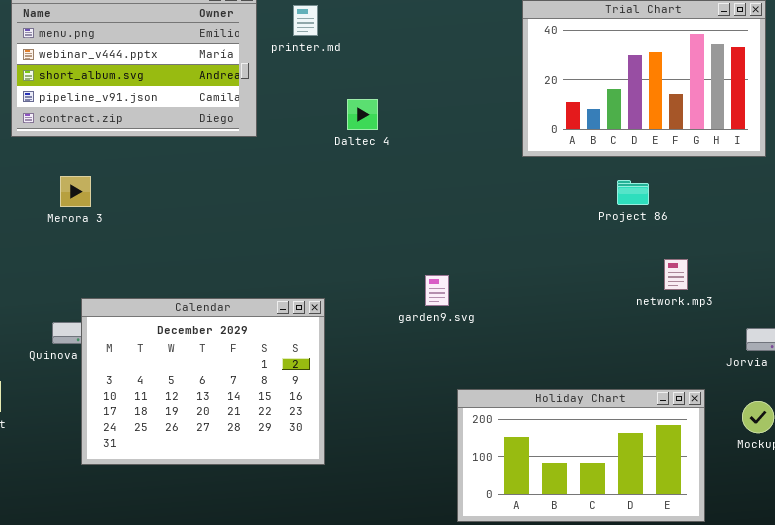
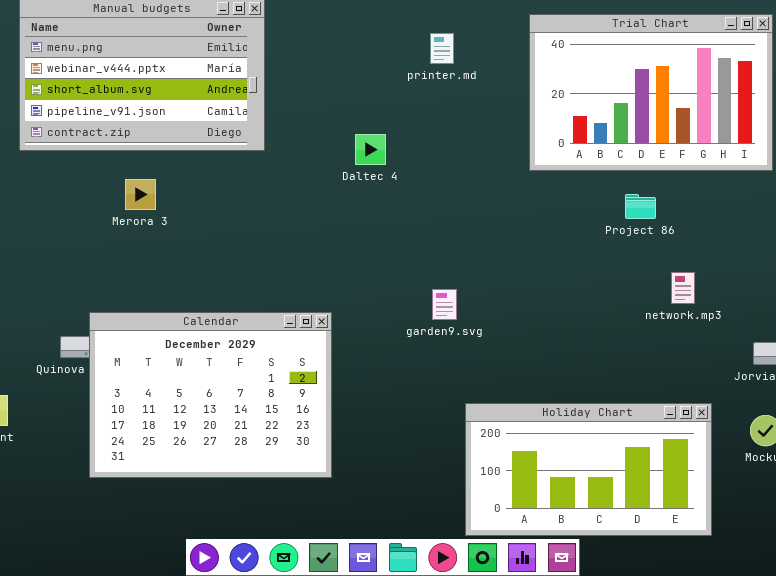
printer.md: [293,5,318,36] -> [430,33,454,64], moved
Daltec 4: [347,99,378,130] -> [355,134,386,165], moved
Merora 3: [60,176,91,207] -> [125,179,156,210], moved

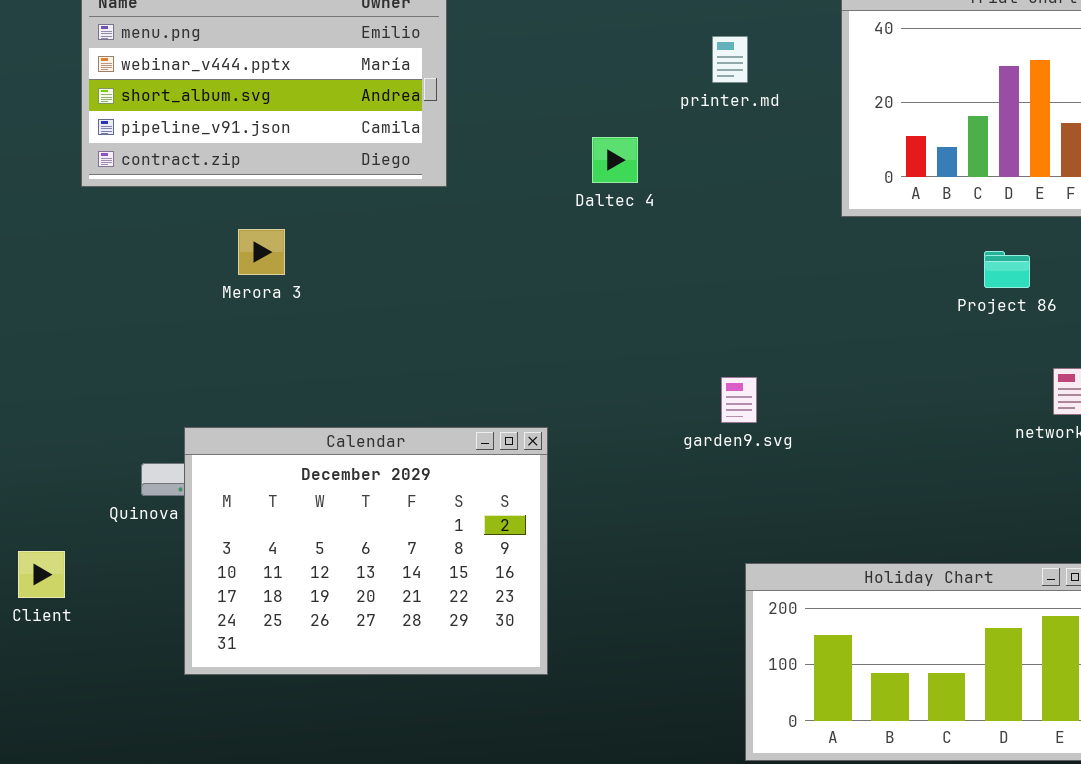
printer.md: [430,33,454,64] -> [712,36,748,83], moved
Daltec 4: [355,134,386,165] -> [592,137,638,183], moved
garden9.svg: [432,289,457,320] -> [721,377,757,423], moved

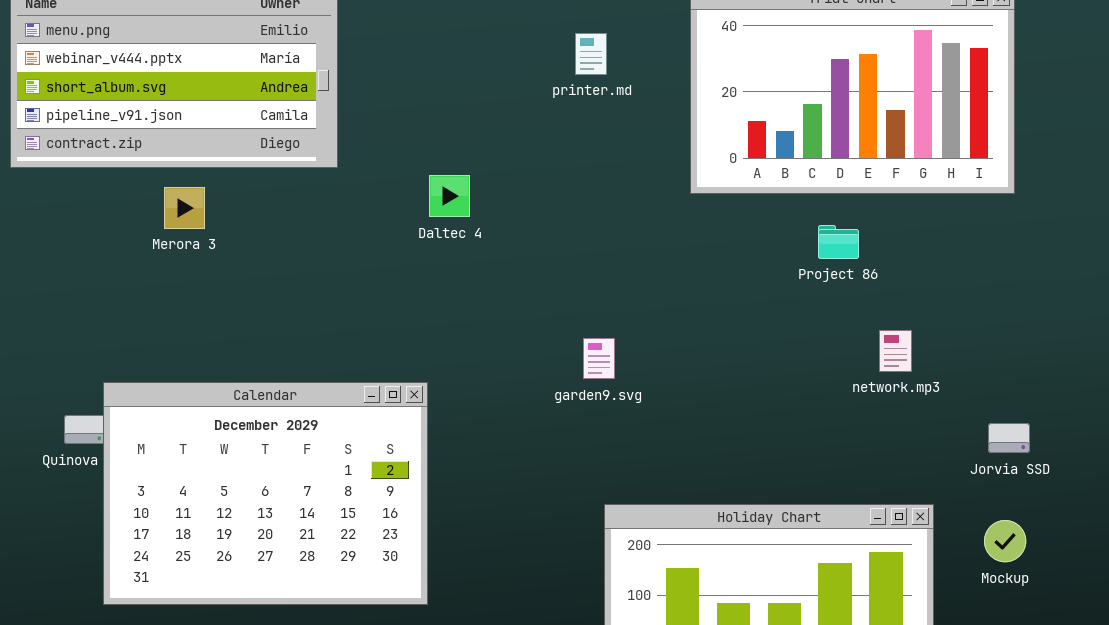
Daltec 4: [592,137,638,183] -> [429,175,470,217], moved
Merora 3: [238,229,285,275] -> [164,187,205,229], moved

